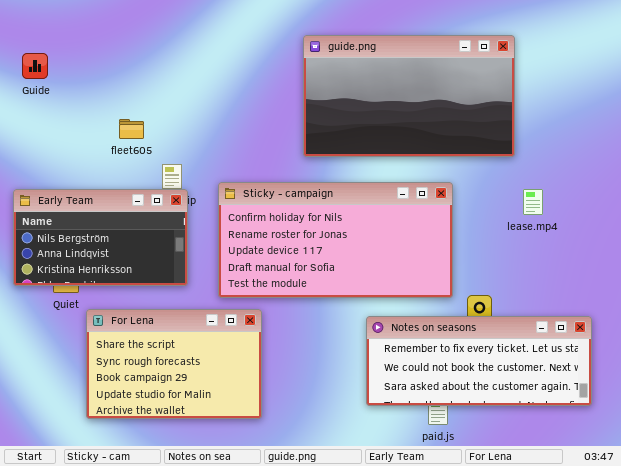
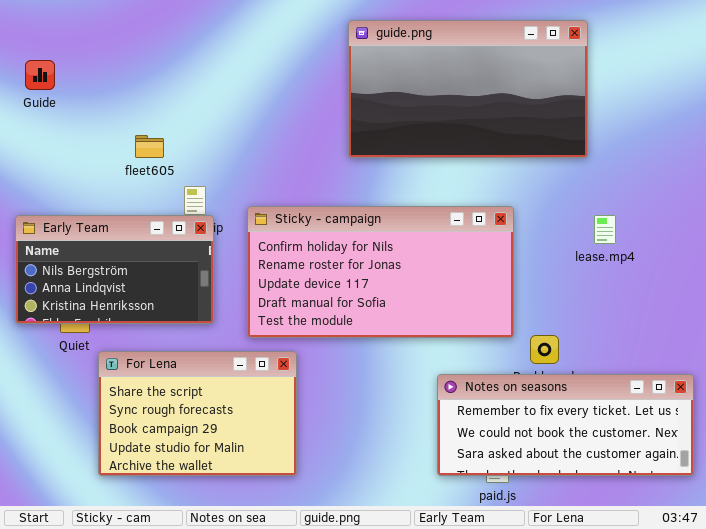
guide.png: [303,35,515,157] -> [348,20,588,158], moved
Notes on seasons: [366,316,592,406] -> [437,374,694,476], moved

